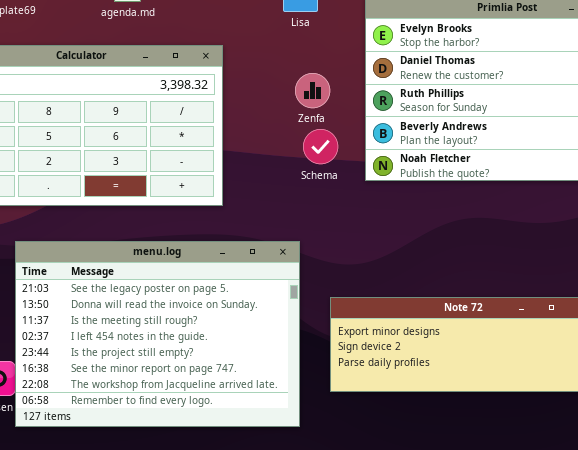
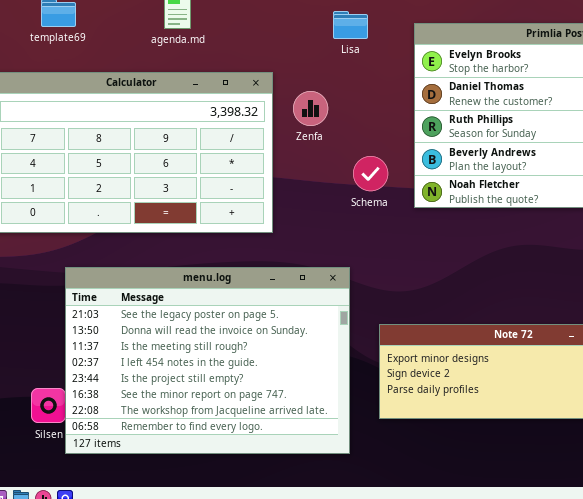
Zenfa: [295,73,330,108] -> [293,91,328,126], moved

